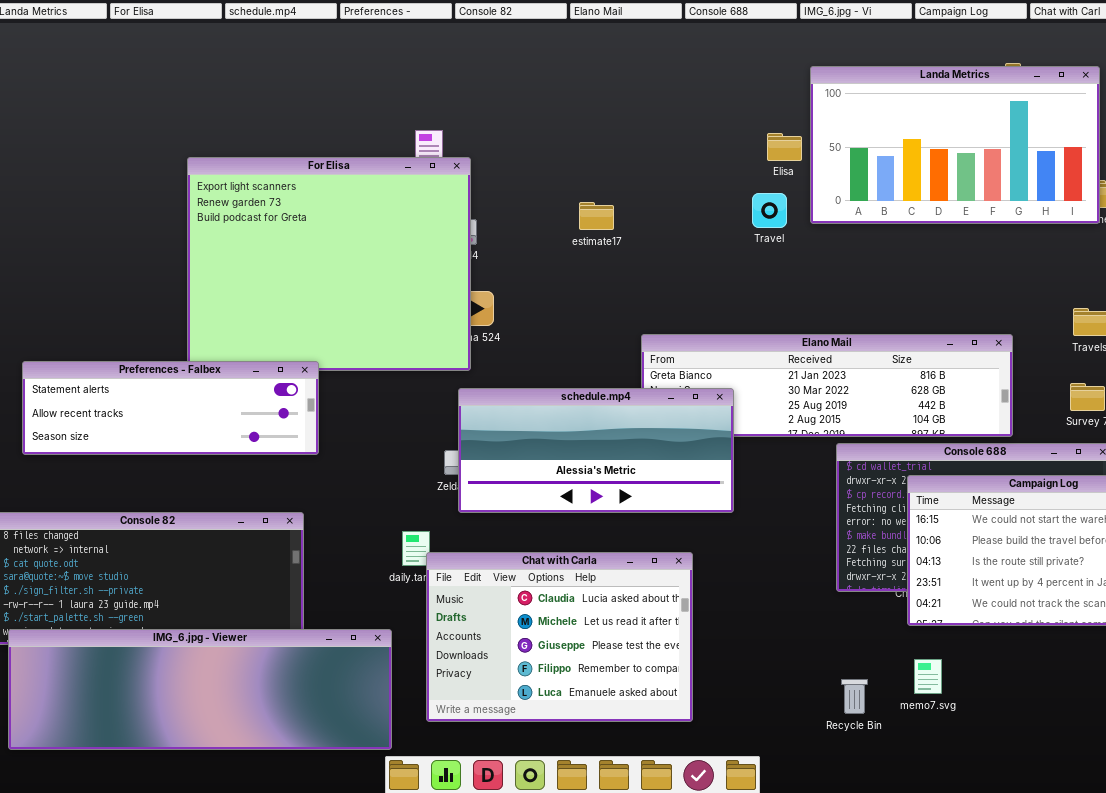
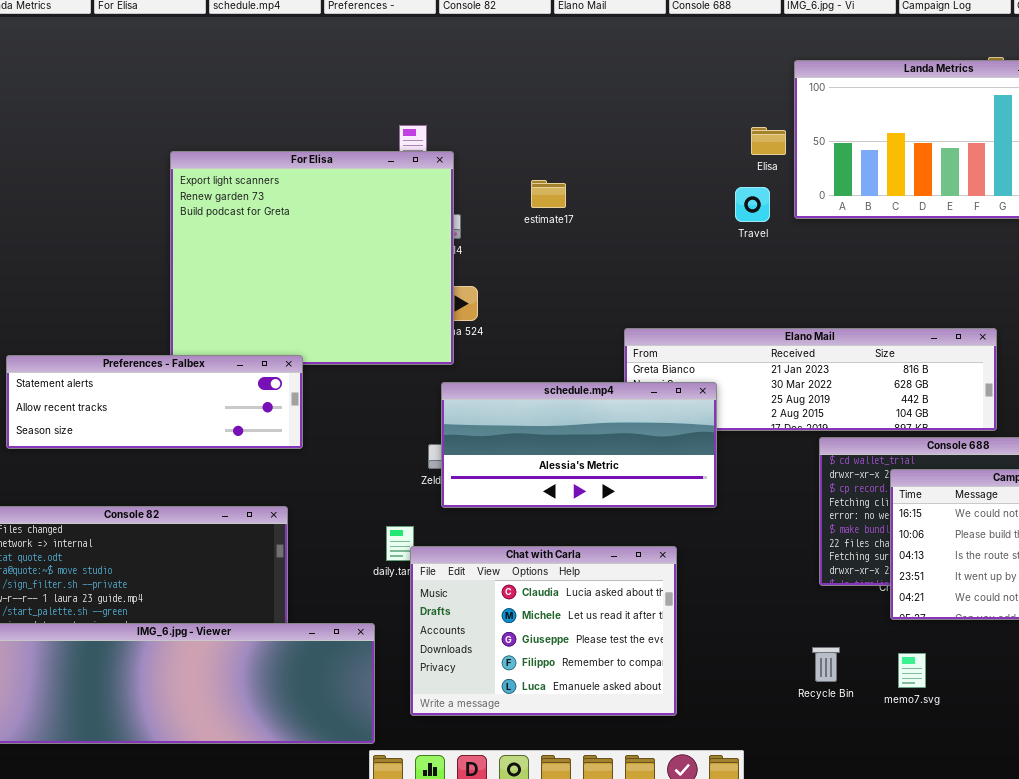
estimate17: [579,202,614,230] -> [531,180,566,208], moved
Recycle Bin: [841,679,868,714] -> [812,647,840,682], moved

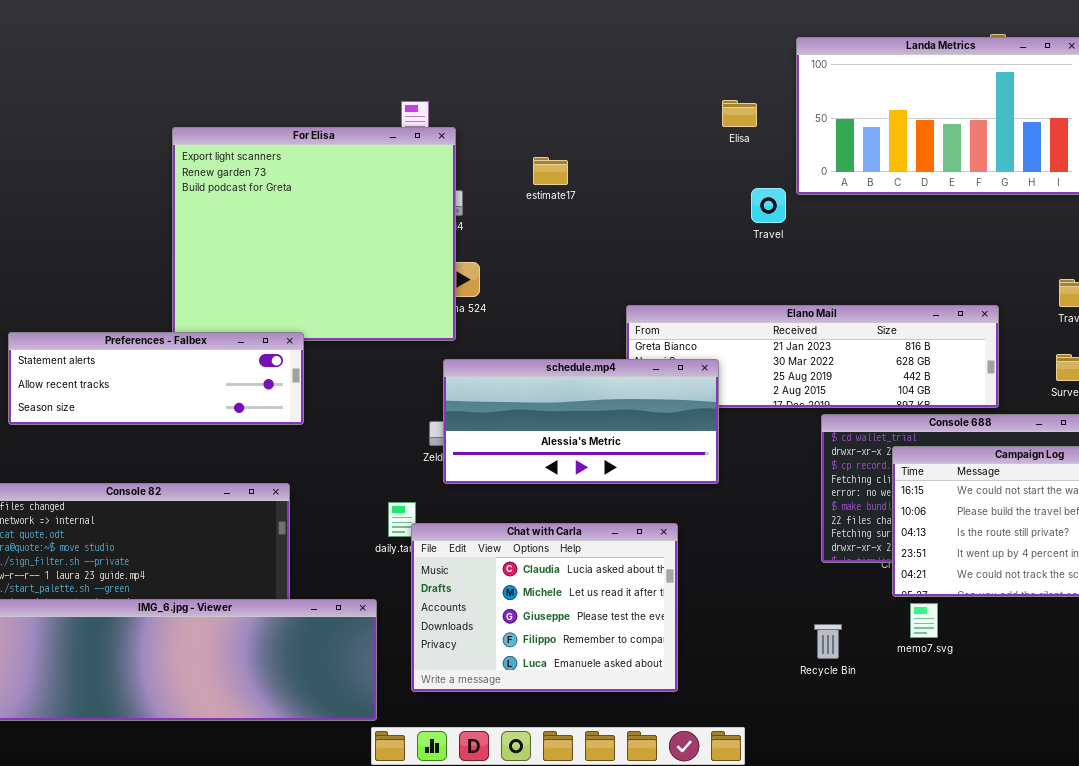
Elisa: [751,127,786,155] -> [722,100,757,127], moved
Travel: [735,187,770,222] -> [751,188,786,223], moved
memo7.svg: [898,653,926,688] -> [910,603,938,638], moved

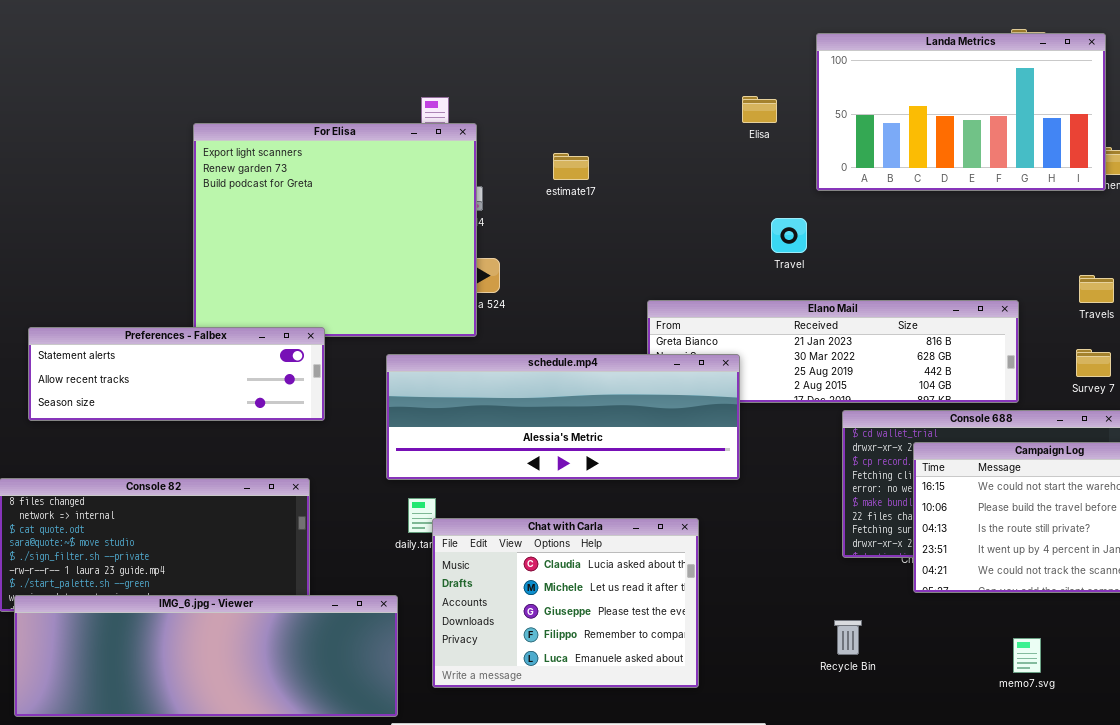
Travel: [751,188,786,223] -> [771,218,807,253], moved
schedule.mp4: [443,359,719,484] -> [386,354,740,480], resized
memo7.svg: [910,603,938,638] -> [1013,638,1041,673], moved

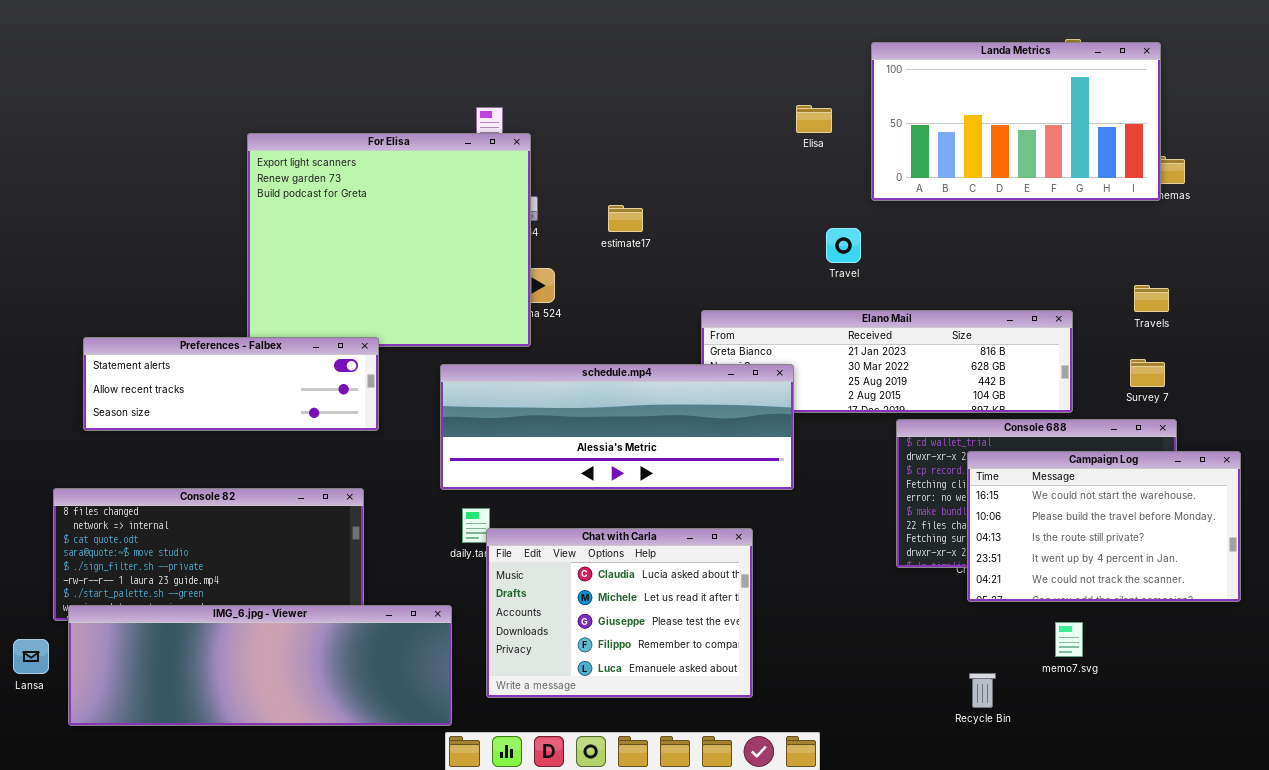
estimate17: [553,153,589,180] -> [608,205,643,232], moved
Recycle Bin: [834,620,862,655] -> [969,673,996,708], moved
memo7.svg: [1013,638,1041,673] -> [1055,622,1083,657], moved

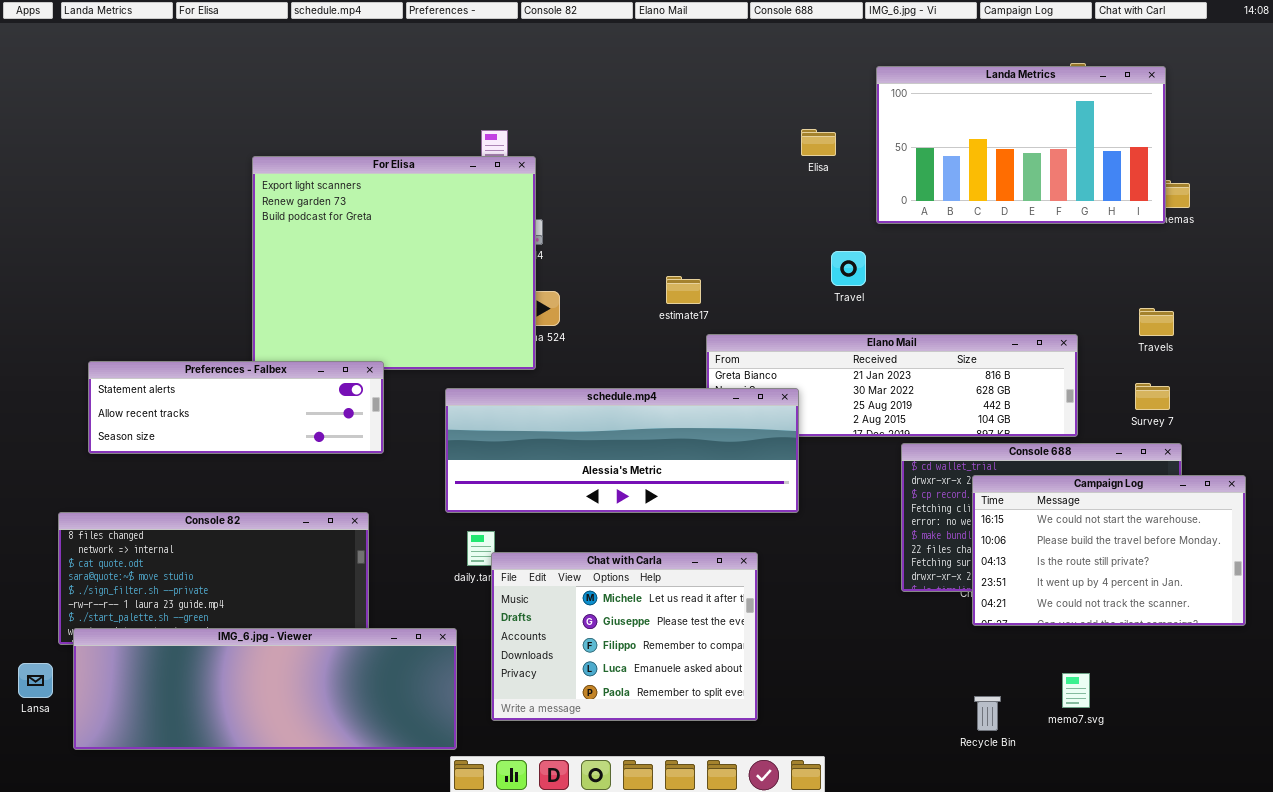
estimate17: [608,205,643,232] -> [666,276,701,304], moved
Chat with Carla: [486,528,753,698] -> [491,552,758,721], scrolled down 1 row
memo7.svg: [1055,622,1083,657] -> [1062,673,1090,708], moved

